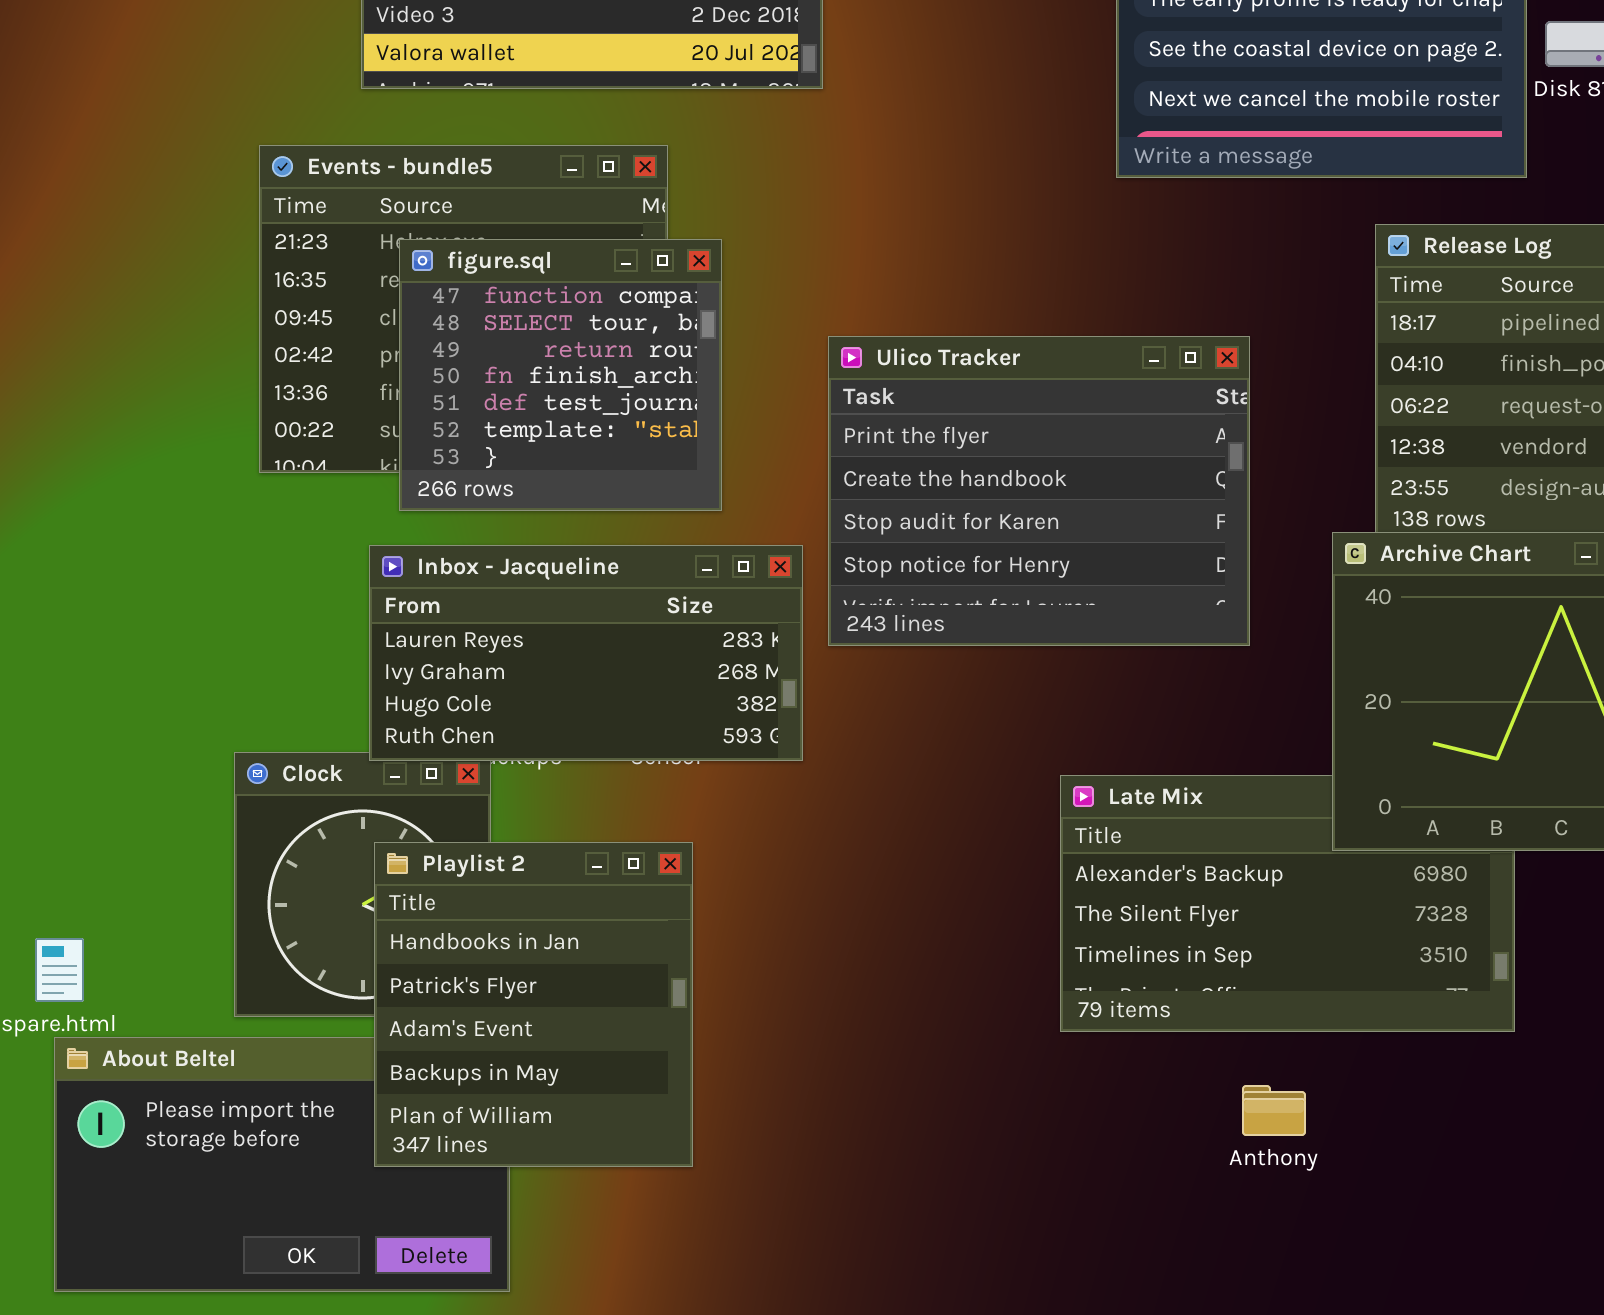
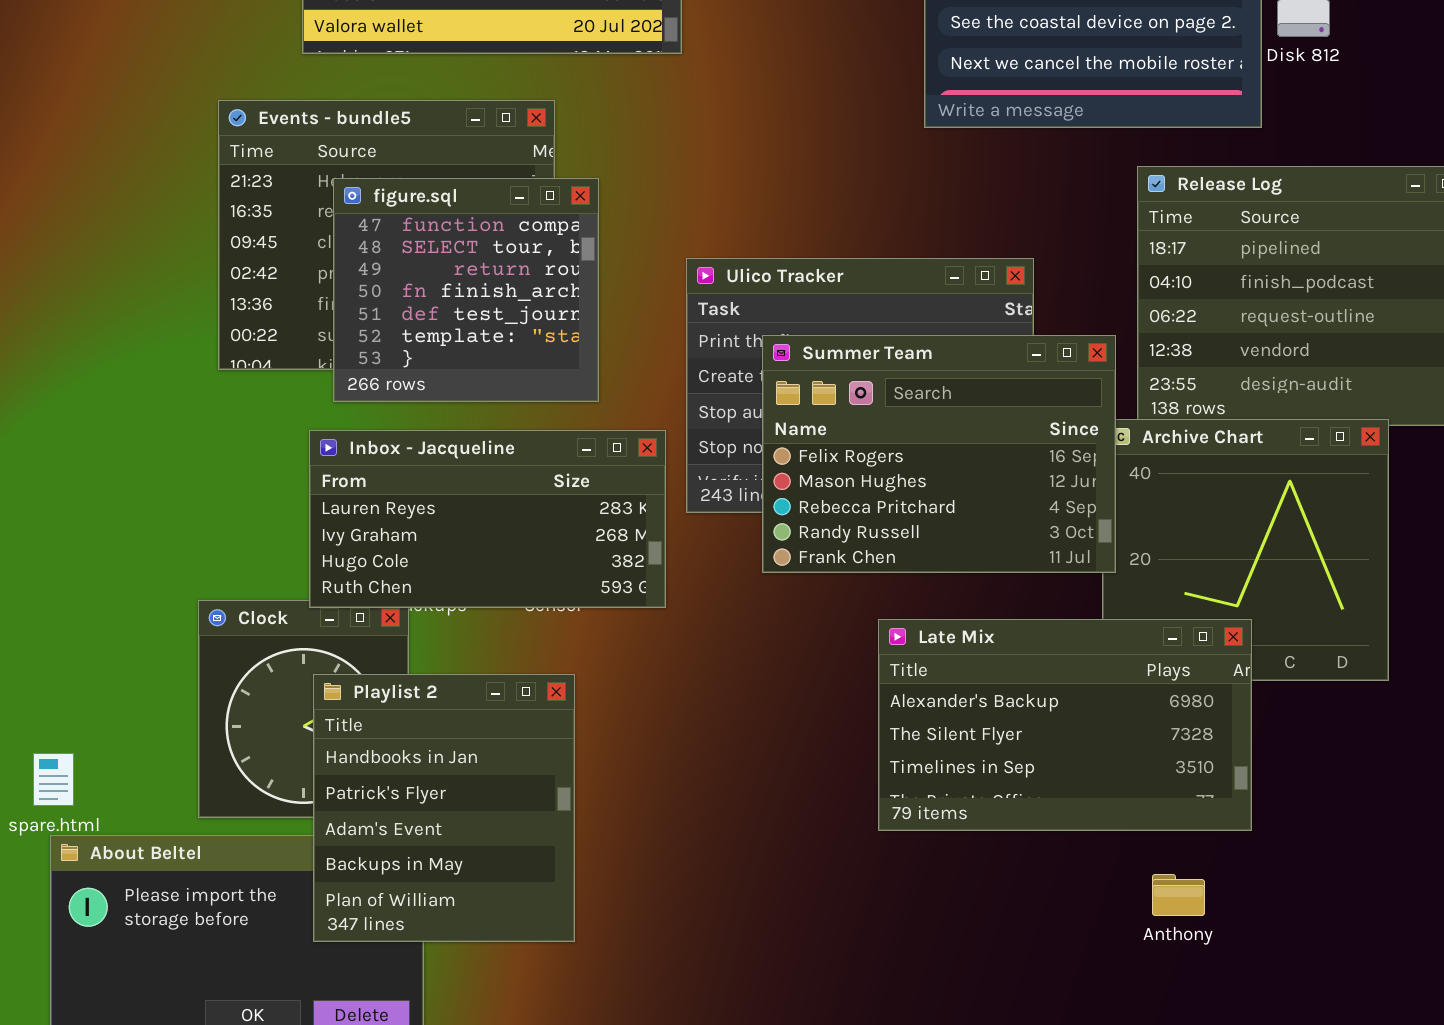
Summer Team: none -> [762,335,1116,573], opened
Late Mix: [1060,775,1515,1032] -> [878,619,1252,831], raised
Anthony: [1242,1085,1306,1136] -> [1152,874,1205,916], moved

